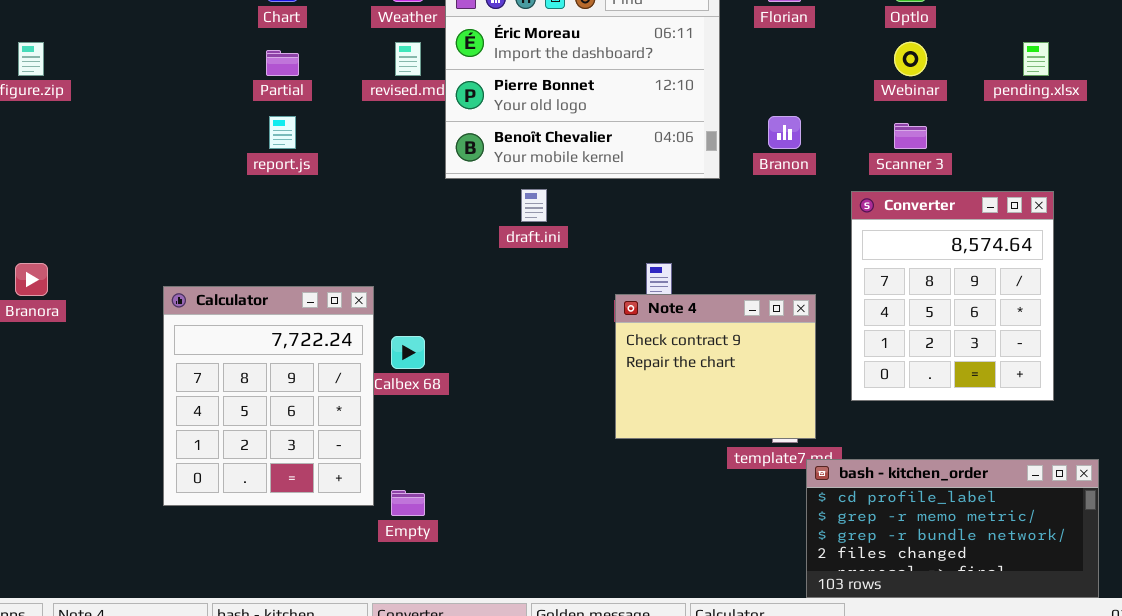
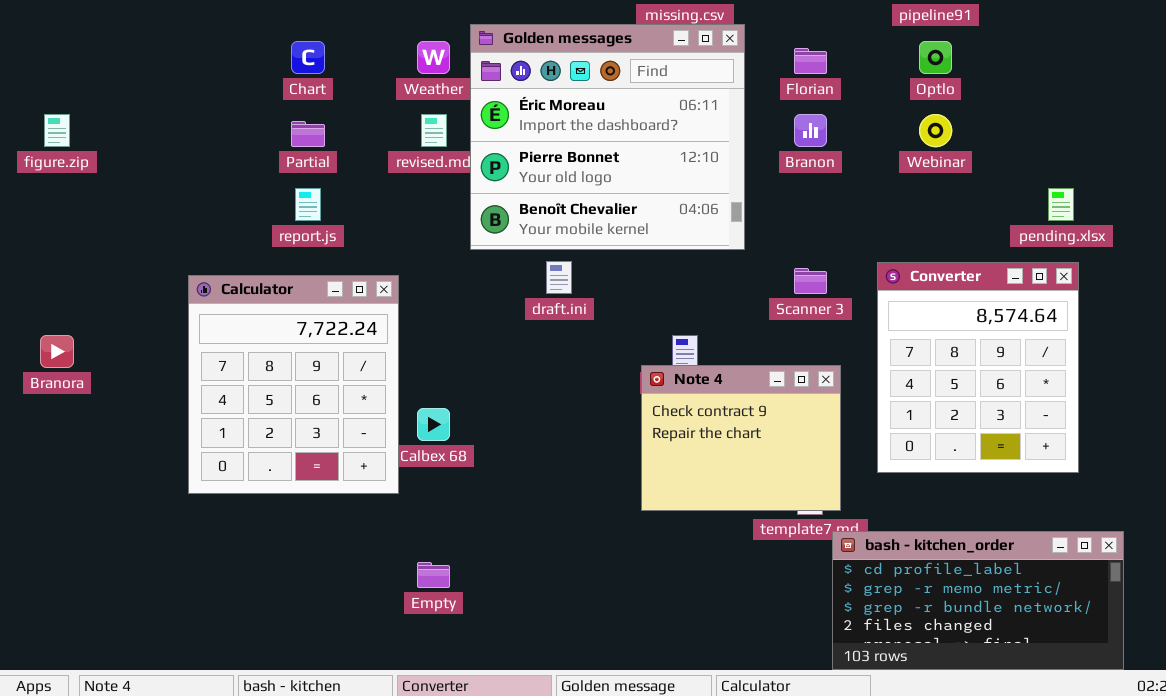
pending.xlsx: [1023,42,1049,76] -> [1048,188,1074,221], moved
Branon: [768,116,801,149] -> [794,114,827,147], moved
Scanner 3: [894,123,927,149] -> [794,268,827,294], moved
Calculator: [163,286,374,506] -> [188,275,399,494], moved

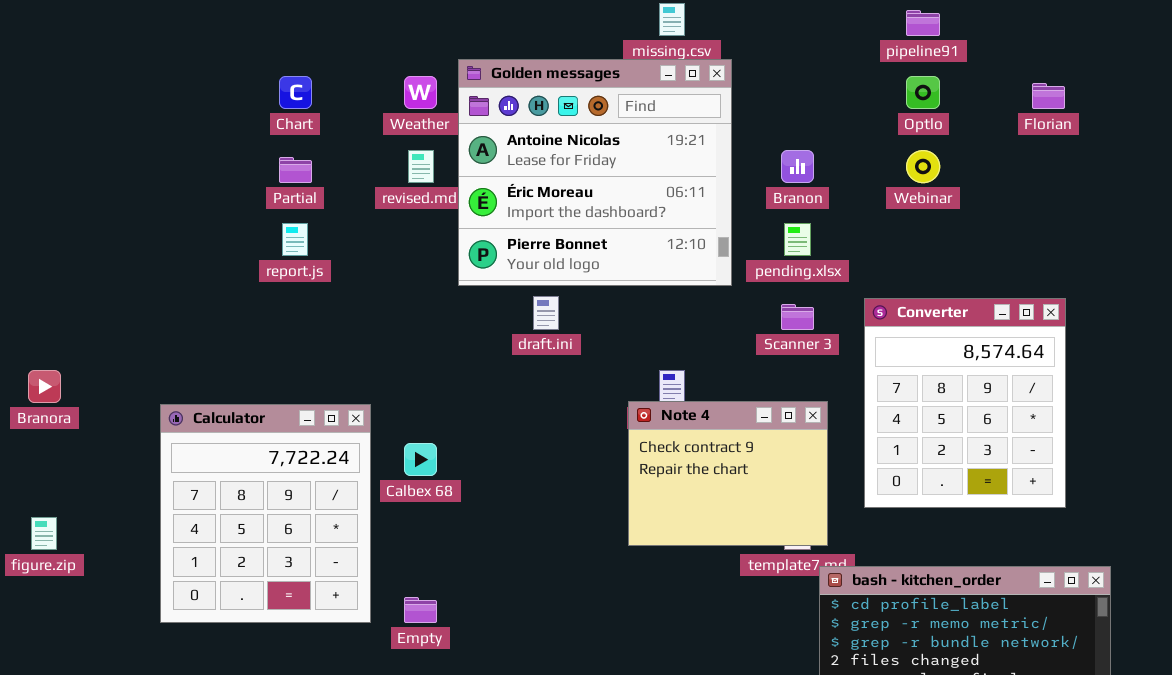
Golden messages: [470,24,745,250] -> [458,59,732,286], scrolled up 1 row
Florian: [794,48,827,74] -> [1032,83,1065,109], moved
figure.zip: [44,114,70,147] -> [31,517,57,550], moved
pending.xlsx: [1048,188,1074,221] -> [784,223,811,256], moved
Calculator: [188,275,399,494] -> [160,404,371,623], moved

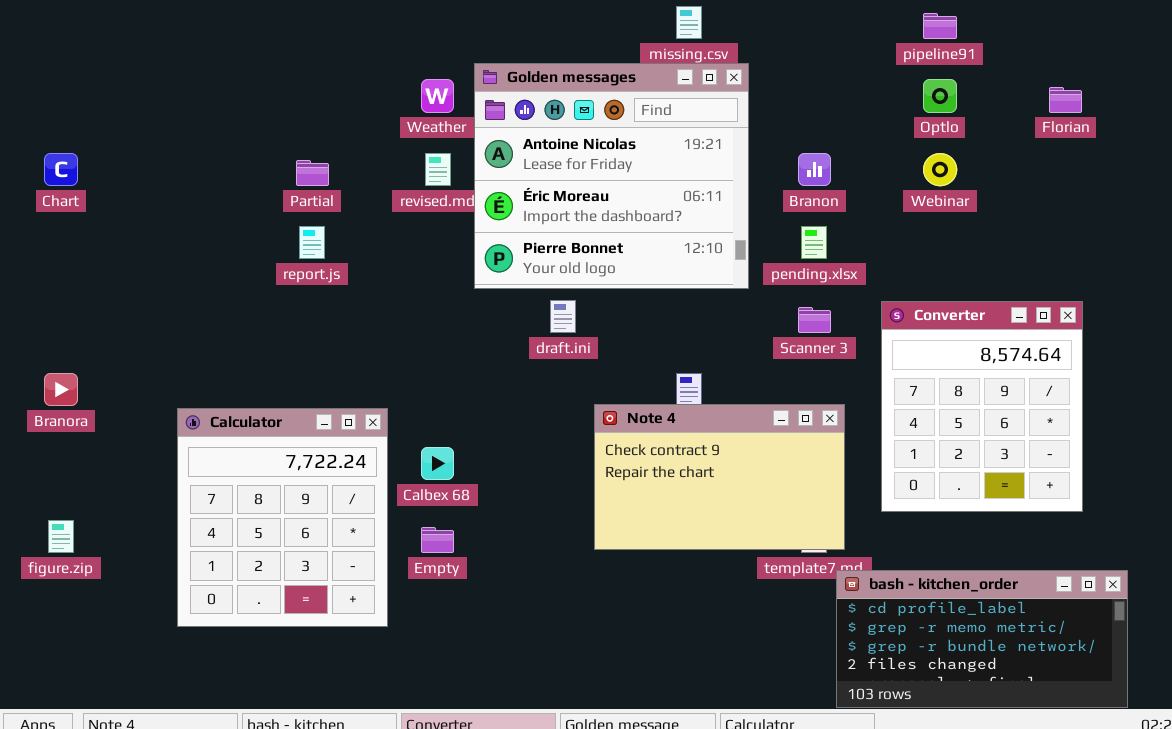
Chart: [279,76,312,109] -> [44,153,78,186], moved
Note 4: [628,401,828,546] -> [594,404,845,550], resized
Empty: [404,597,437,623] -> [421,527,454,553], moved

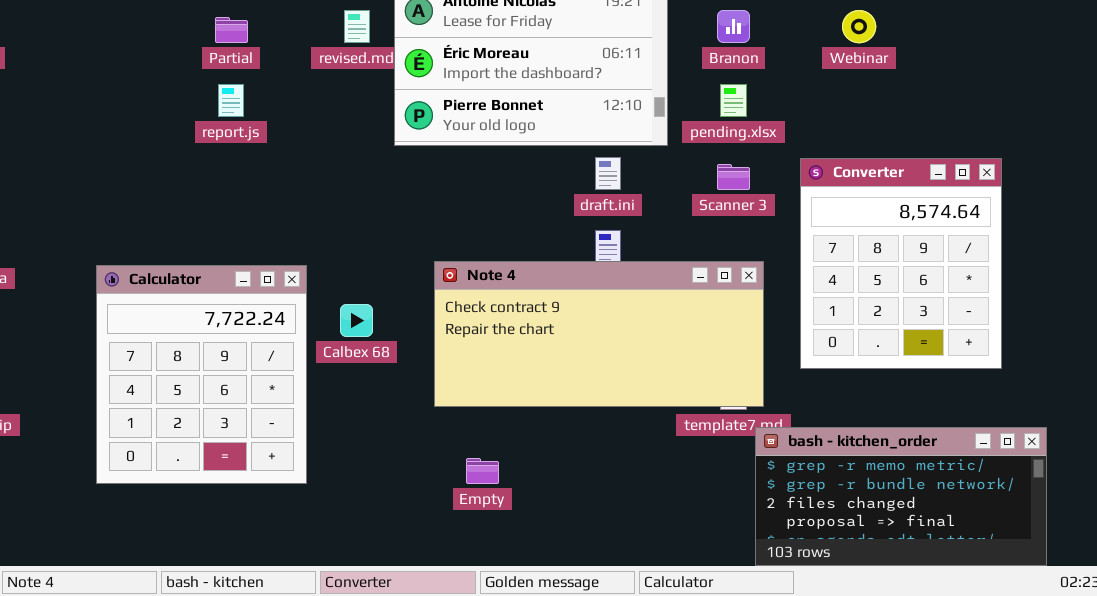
draft.ini: [550,300,576,333] -> [595,157,621,190], moved
Note 4: [594,404,845,550] -> [434,261,764,407], resized
Empty: [421,527,454,553] -> [466,458,499,484], moved
bash - kitchen_order: [836,570,1128,708] -> [755,427,1047,566], scrolled down 1 row

